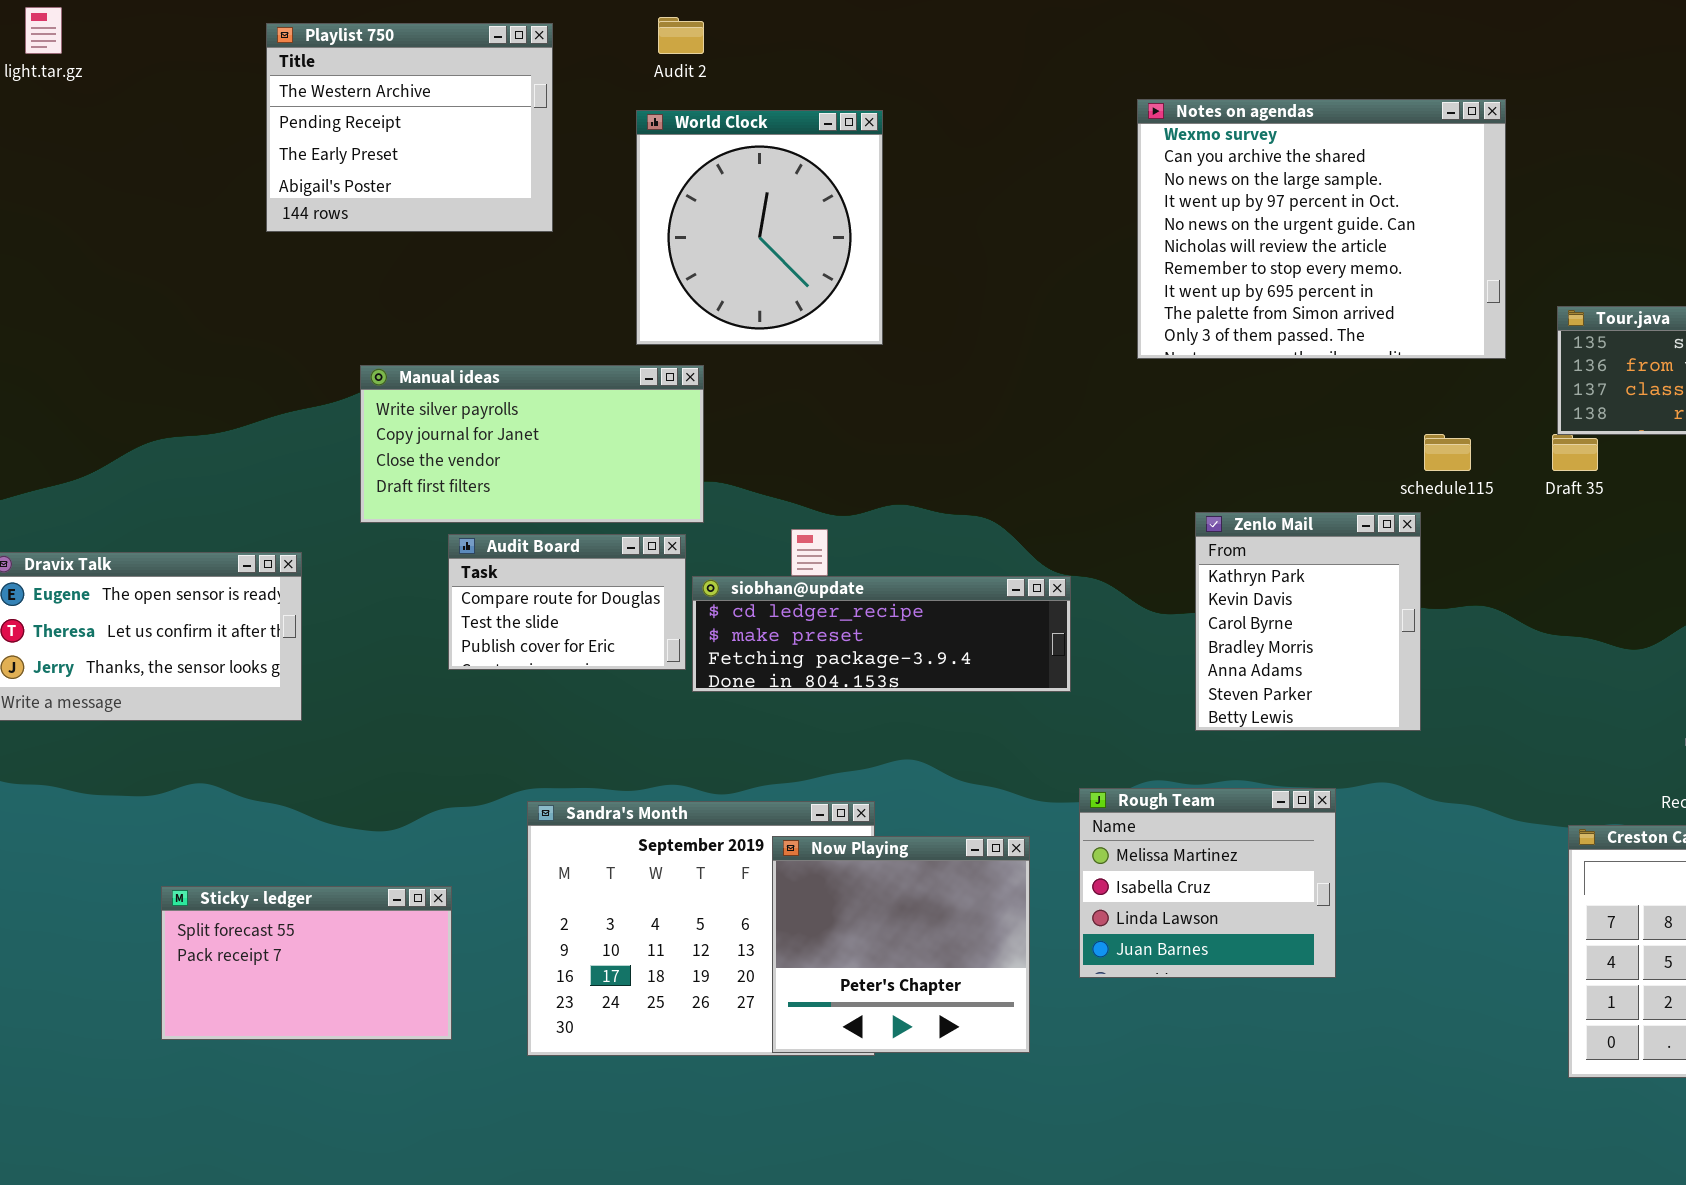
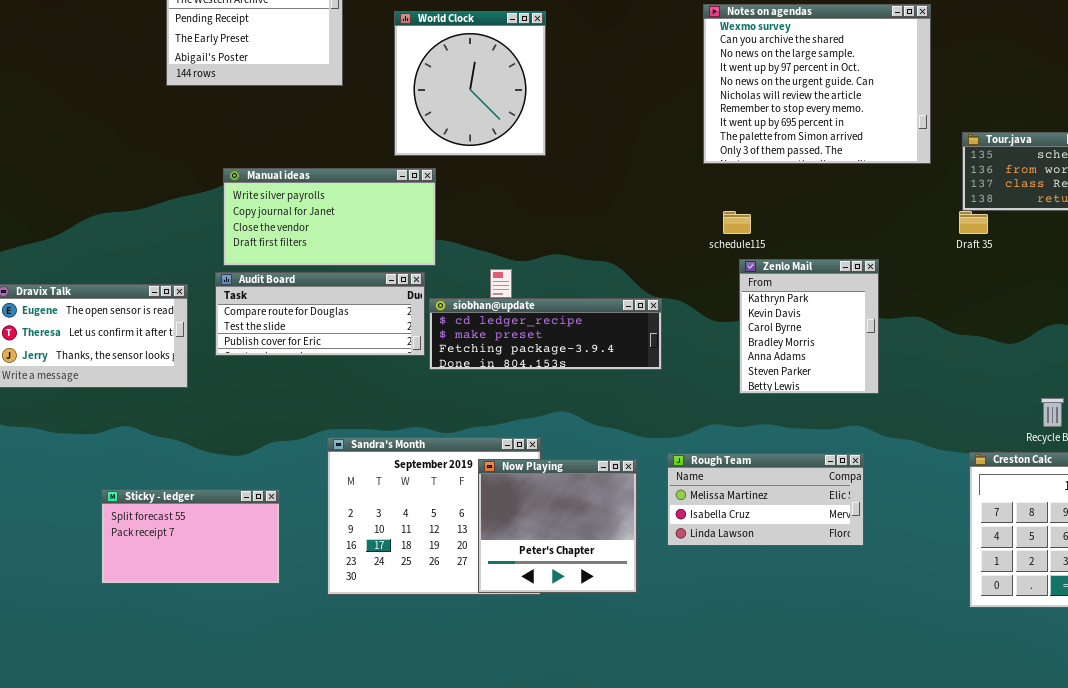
schedule115: [1424,434,1471,471] -> [723,211,751,234], moved
Audit Board: [448,534,686,670] -> [215,272,425,356], resized
Rough Team: [1079,788,1336,978] -> [667,453,864,546], resized

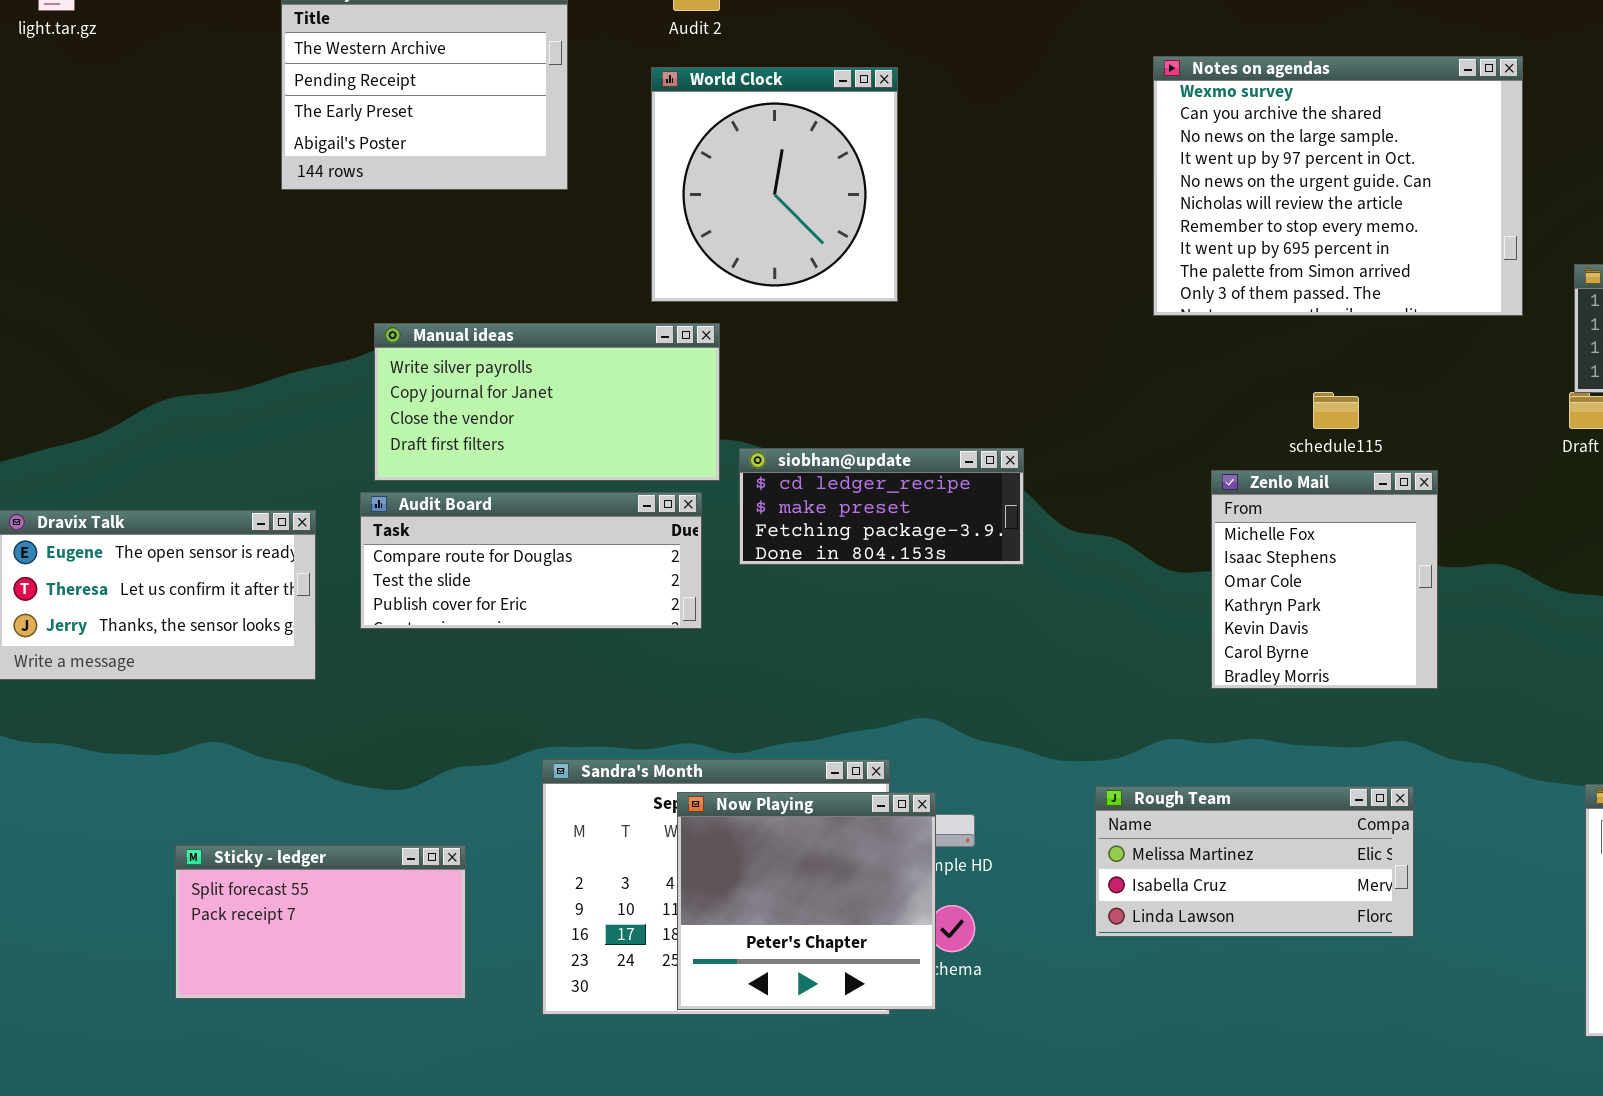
schedule115: [723,211,751,234] -> [1313,392,1359,429], moved
Zenlo Mail: [739,259,879,394] -> [1211,470,1438,689], scrolled up 3 rows
siobhan@update: [429,298,662,370] -> [739,448,1024,565], moved, resized
Now Playing: [478,459,637,593] -> [677,792,936,1010], moved

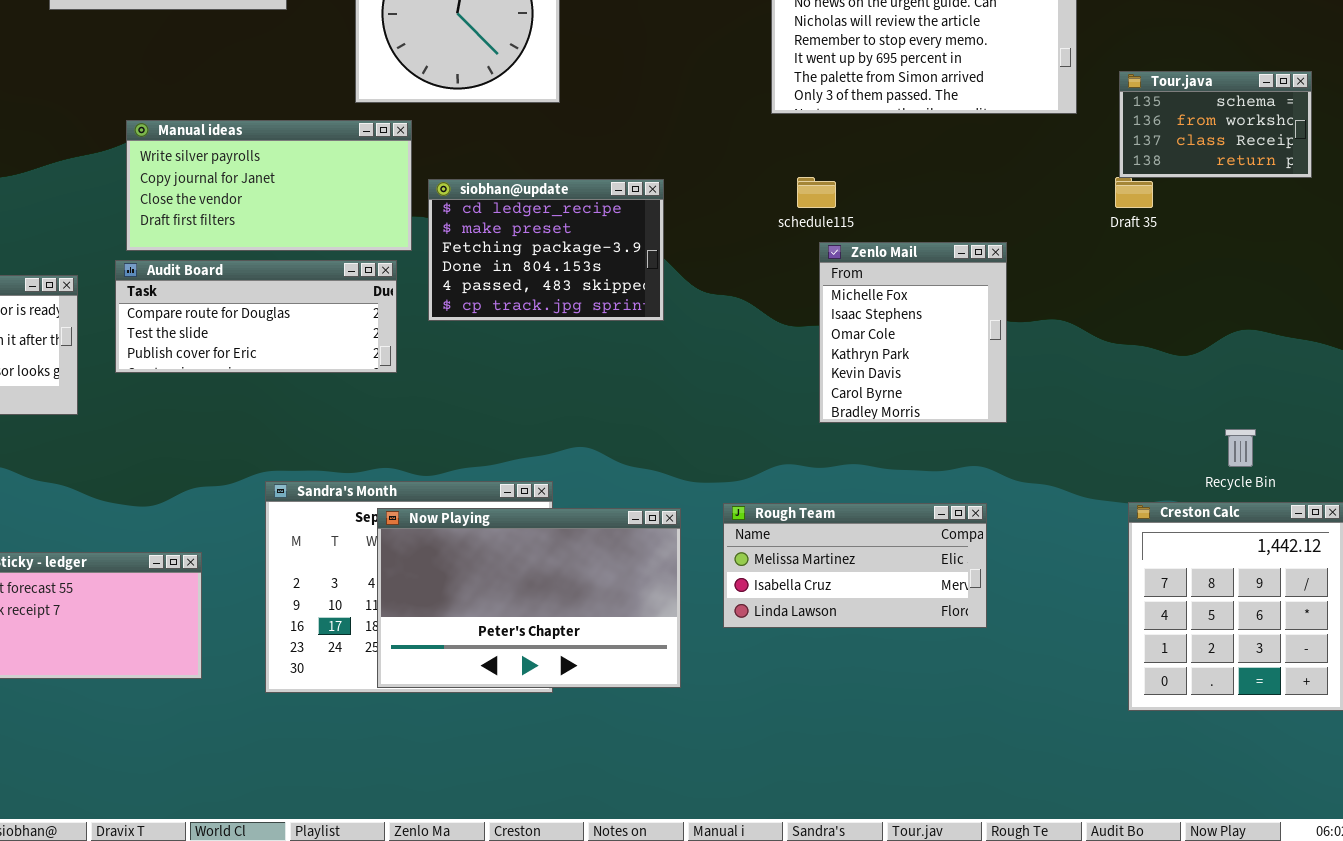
schedule115: [1313,392,1359,429] -> [797,177,836,208], moved
siobhan@update: [739,448,1024,565] -> [428,179,664,321], resized
Now Playing: [677,792,936,1010] -> [377,508,681,688], resized

